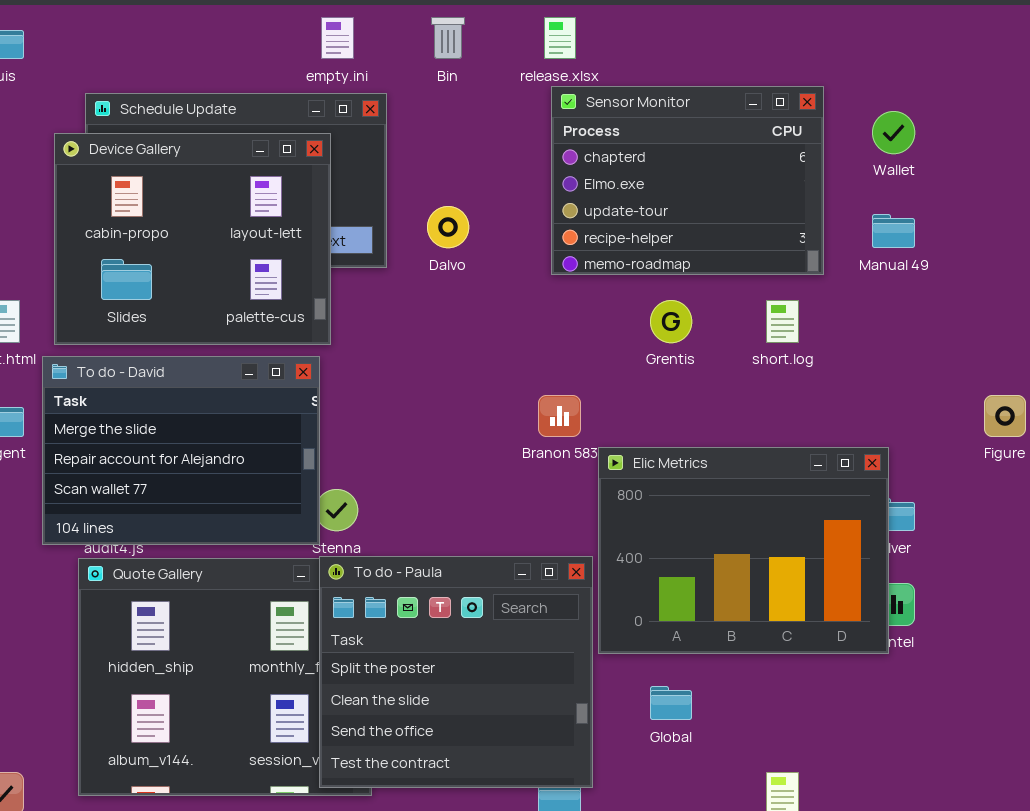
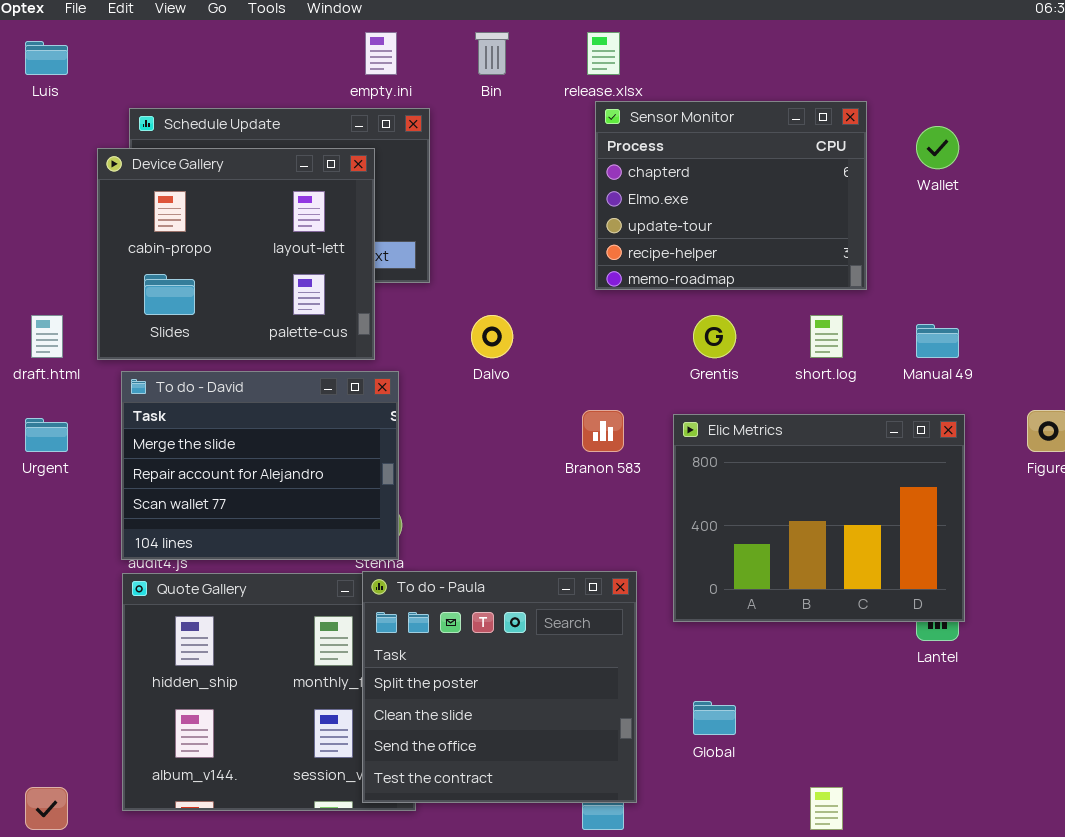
Dalvo: [427,206,469,248] -> [471,315,513,358], moved
Manual 49: [872,214,915,248] -> [916,324,959,358], moved
To do - David: [42,356,320,545] -> [121,371,399,560], moved
Elic Metrics: [598,447,889,654] -> [673,414,965,622], moved

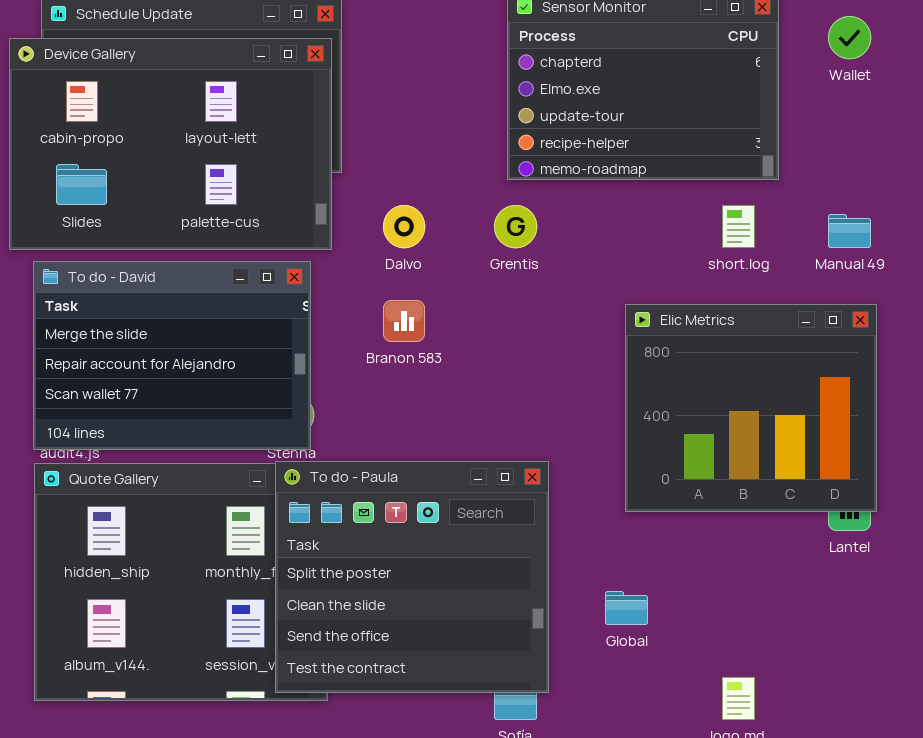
Device Gallery: [97,148,375,360] -> [9,38,332,250], resized
Grentis: [693,315,736,358] -> [494,205,537,248], moved
Branon 583: [582,410,624,452] -> [383,300,425,342], moved
Elic Metrics: [673,414,965,622] -> [625,304,877,512], resized

